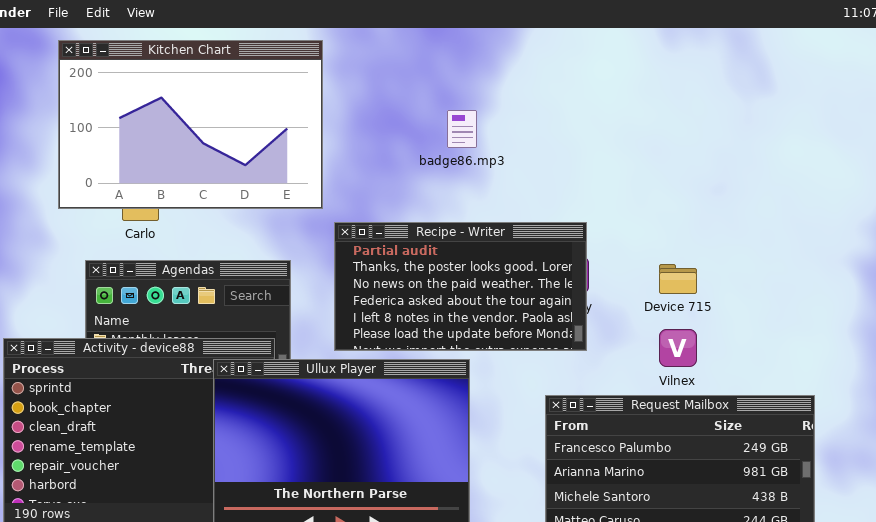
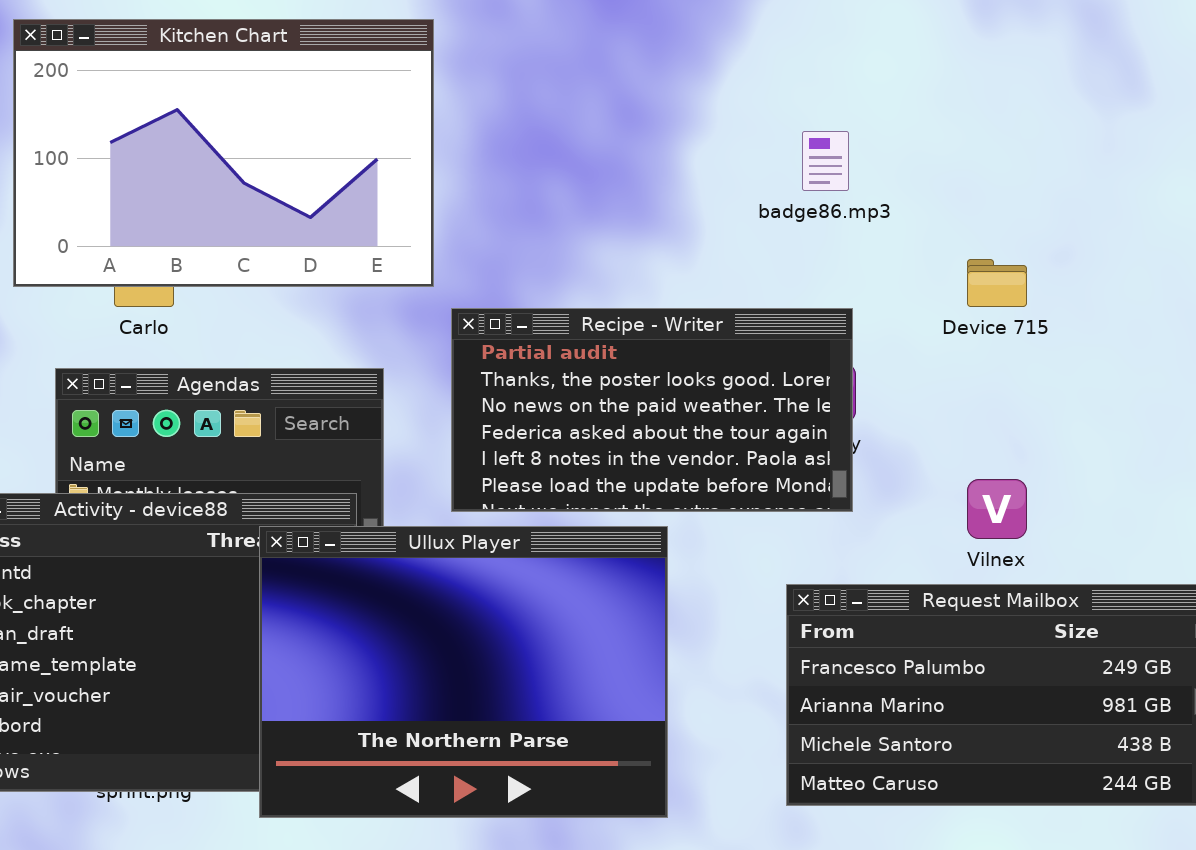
badge86.mp3: [447,110,477,148] -> [802,131,849,191], moved
Device 715: [659,264,697,294] -> [967,259,1027,307], moved

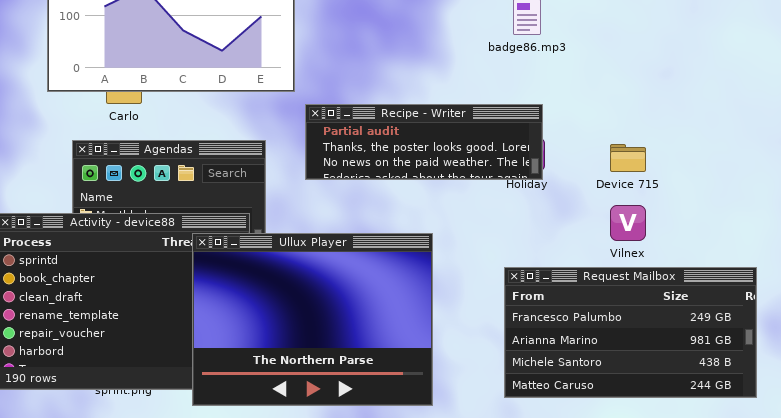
Device 715: [967,259,1027,307] -> [610,144,646,172], moved
Recipe - Writer: [451,308,853,512] -> [305,104,543,180], resized

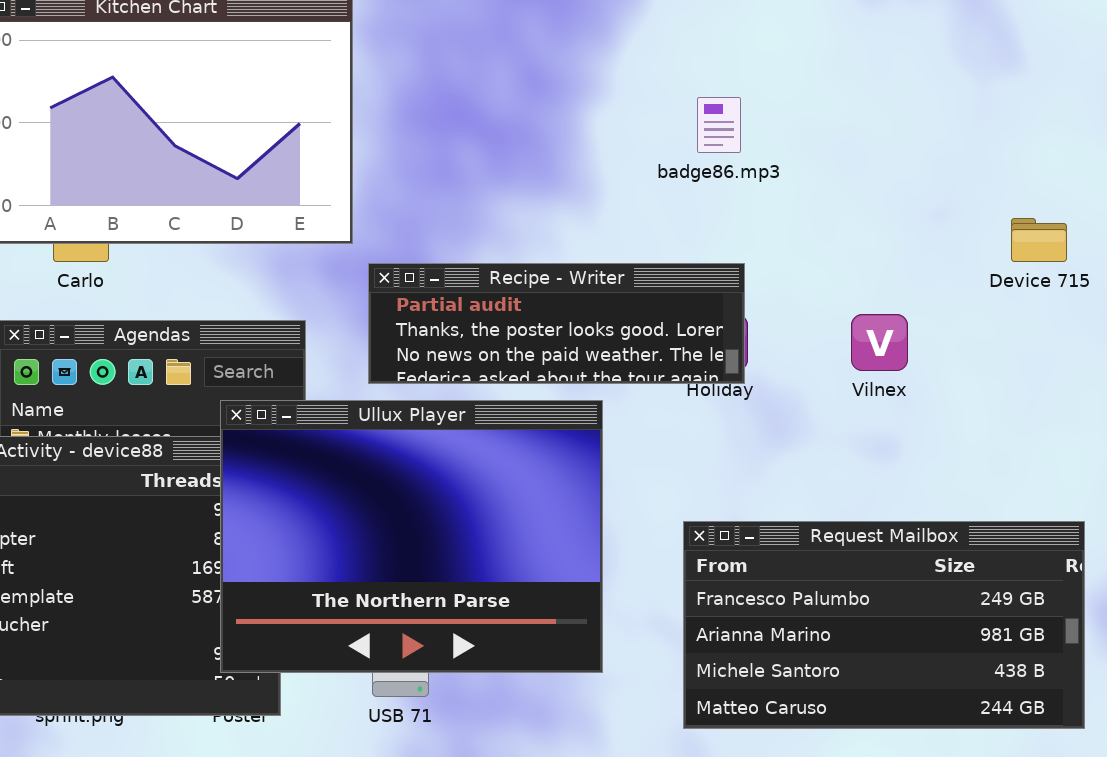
Device 715: [610,144,646,172] -> [1011,218,1067,262], moved
Vilnex: [610,205,646,241] -> [851,314,908,371], moved
Ullux Player: [192,233,433,406] -> [220,400,603,673], moved

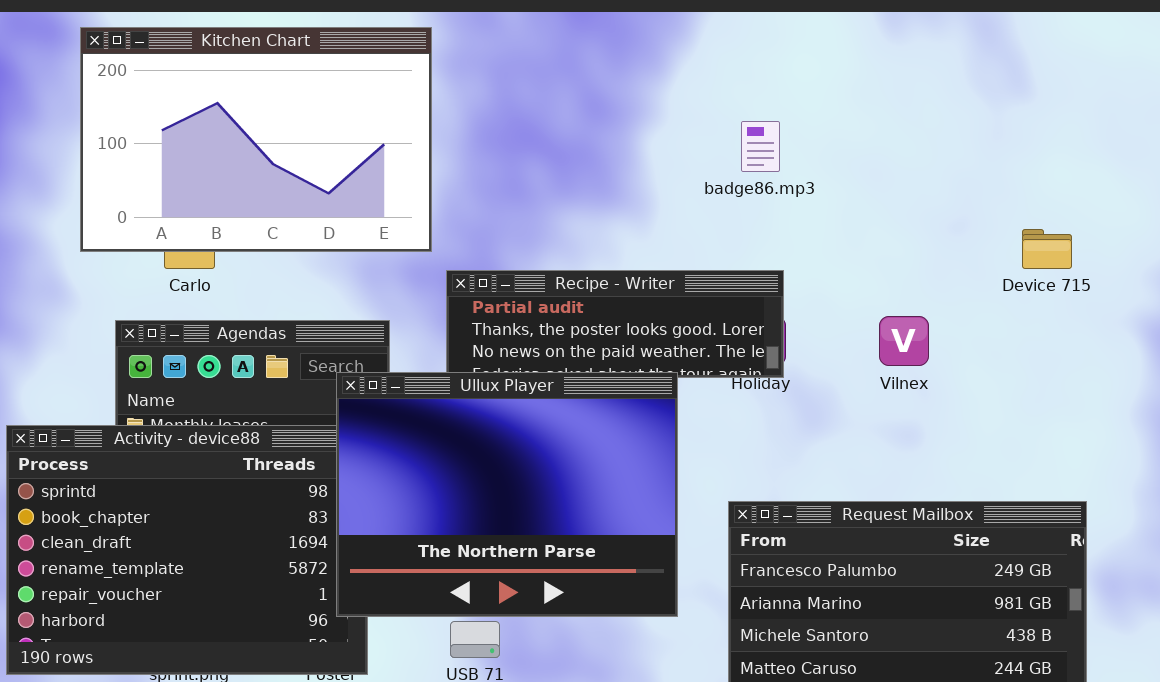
Ullux Player: [220,400,603,673] -> [336,372,678,617], moved

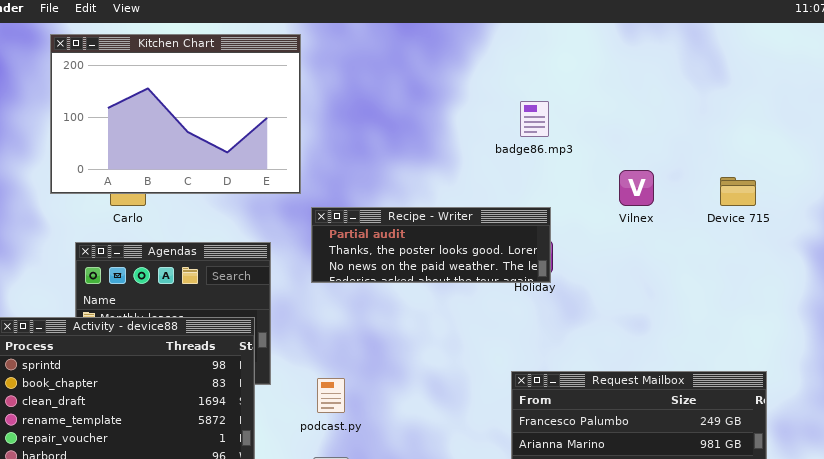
Vilnex: [879,316,929,366] -> [619,170,654,206], moved
Ullux Player: [336,372,678,617] -> none, closed

